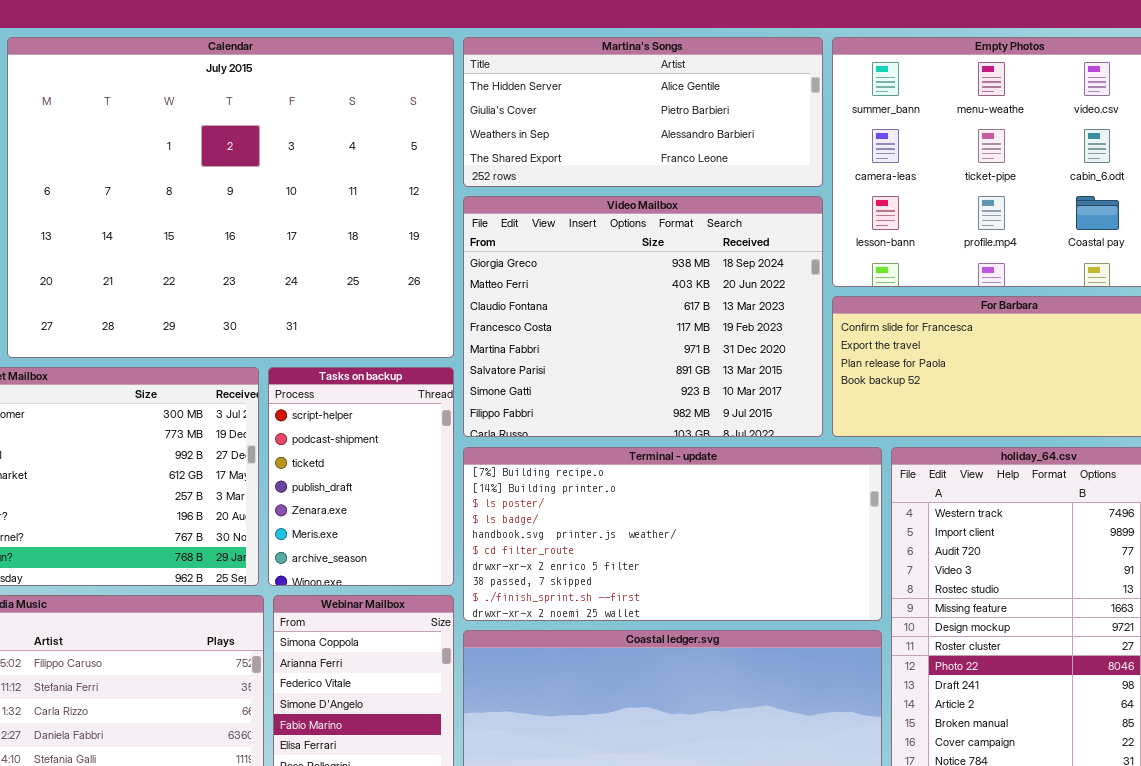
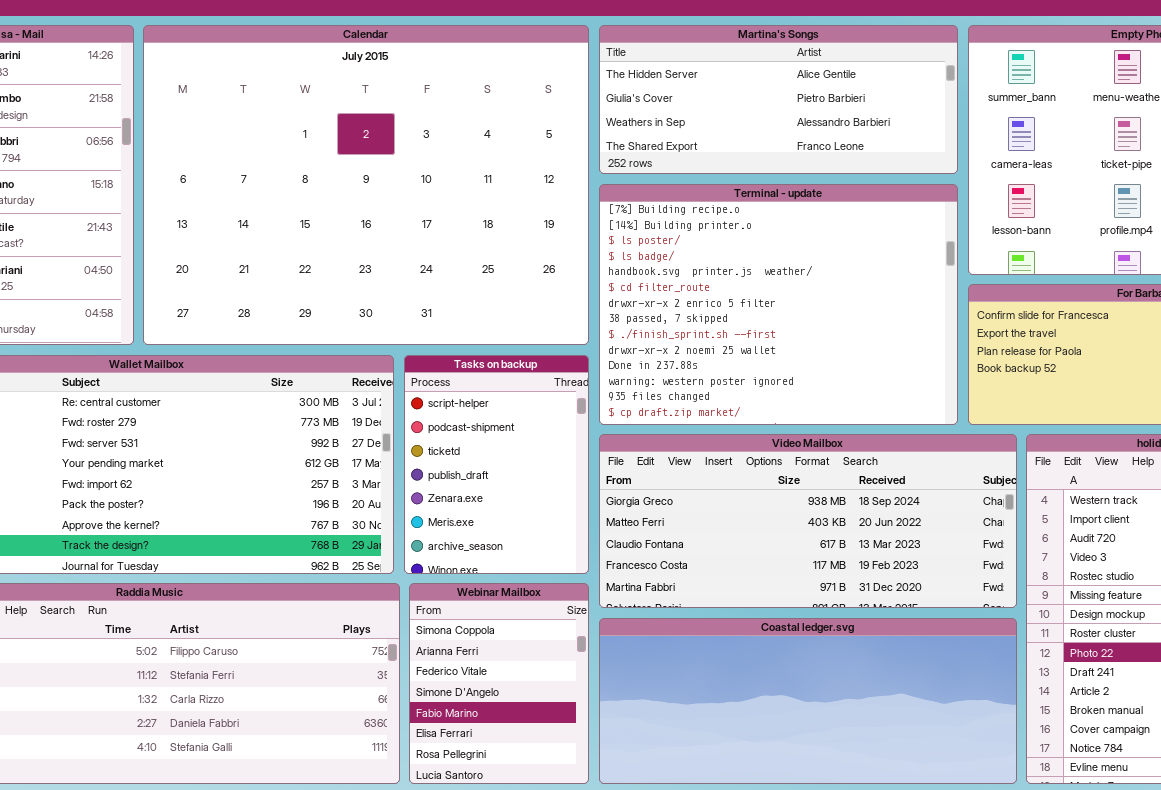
Video Mailbox: [463,196,823,437] -> [599,434,1017,608], moved, resized
Terminal - update: [463,447,882,621] -> [599,184,958,425], moved, resized

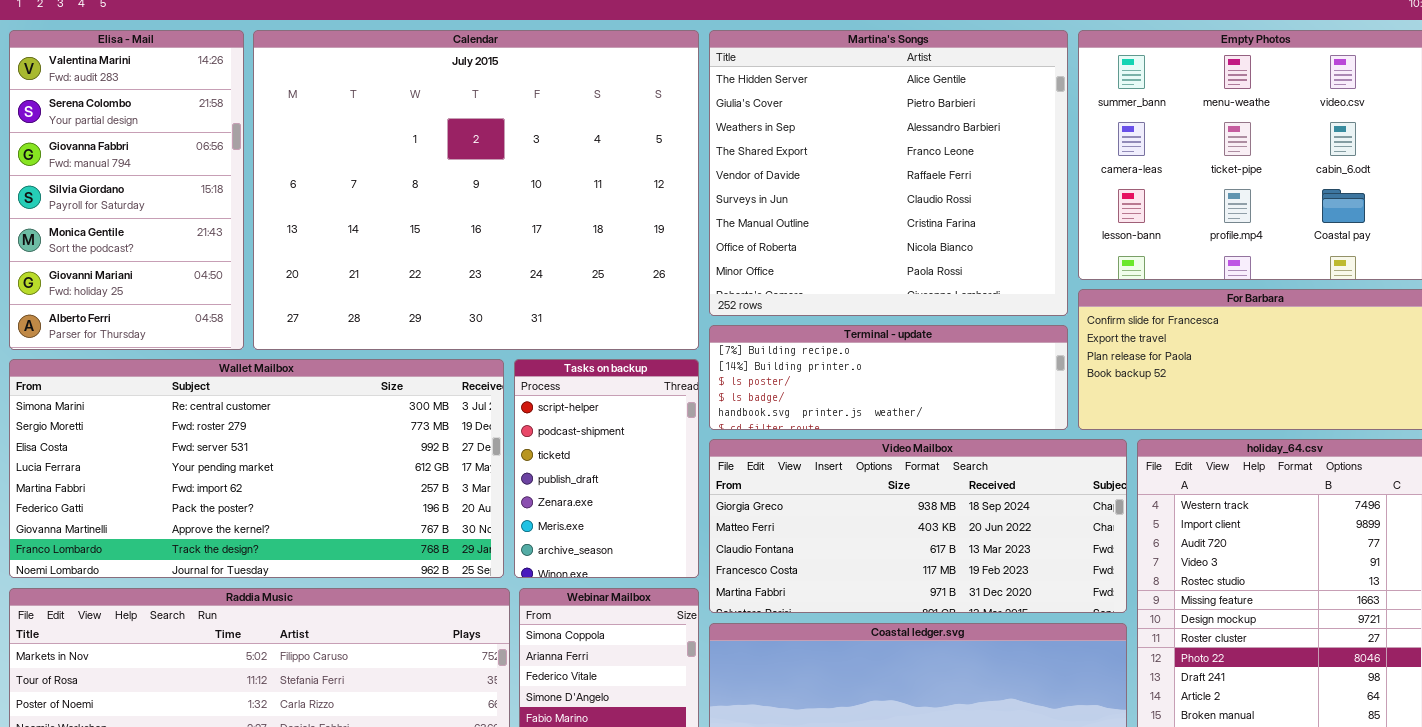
Martina's Songs: [599,25,958,174] -> [709,30,1068,316], resized
Terminal - update: [599,184,958,425] -> [709,325,1068,430], resized

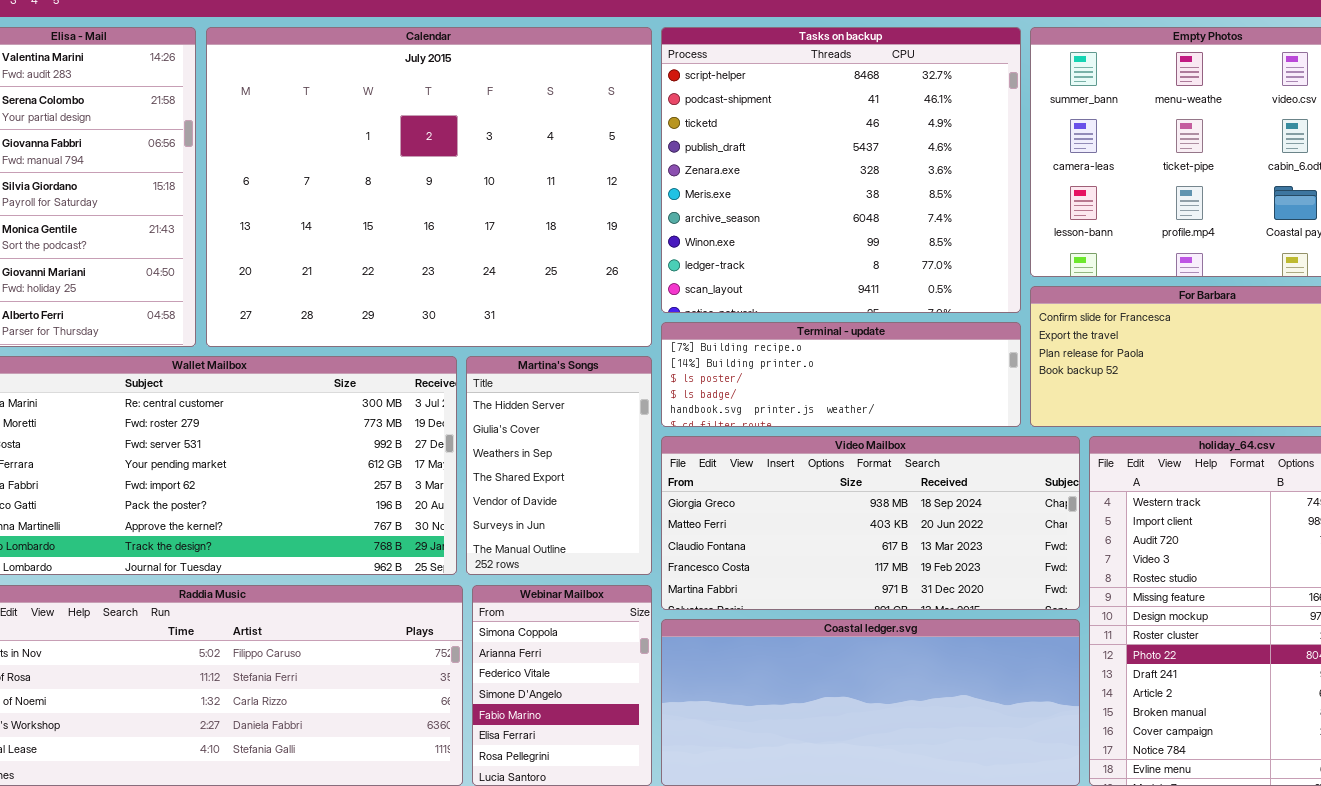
Martina's Songs: [709,30,1068,316] -> [466,356,652,575], moved, resized
Tasks on backup: [514,359,699,578] -> [661,27,1021,313], moved, resized

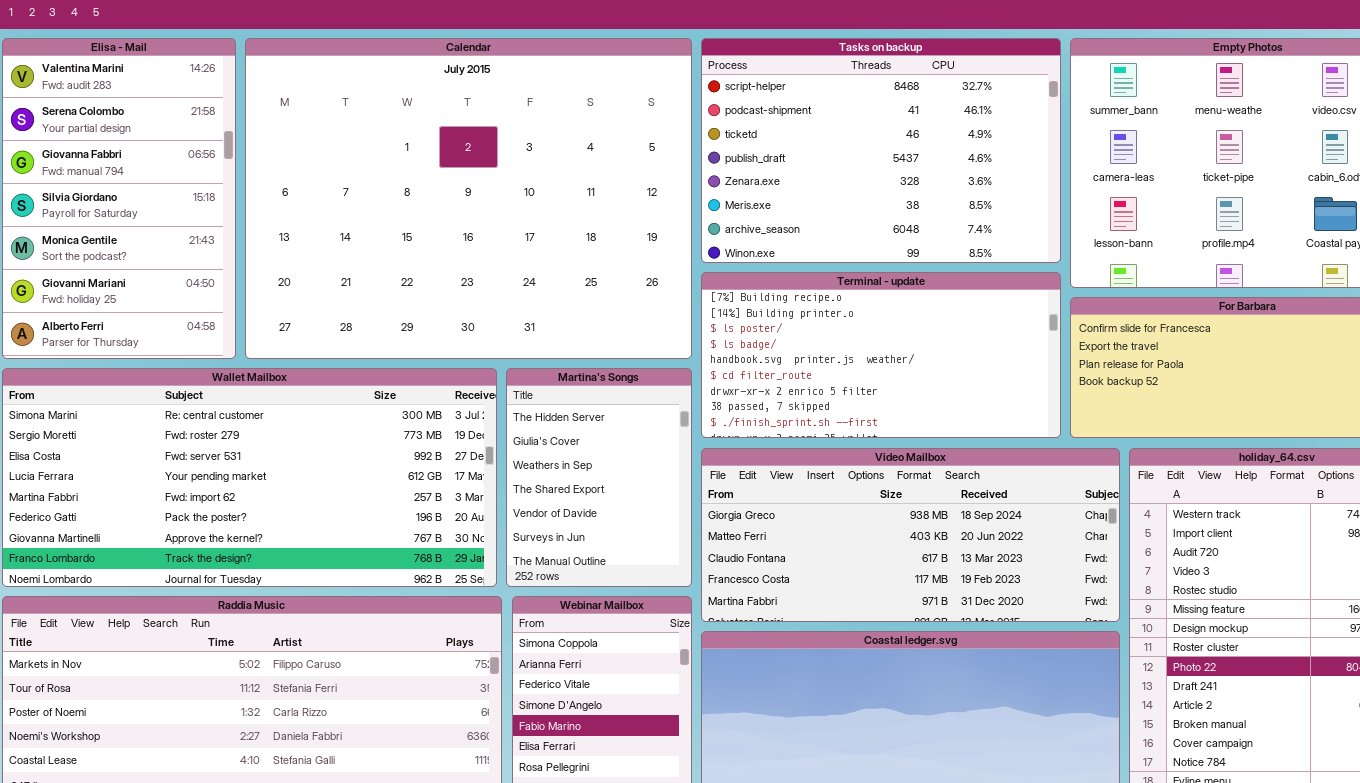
Tasks on backup: [661,27,1021,313] -> [701,38,1061,263], resized
Terminal - update: [661,322,1021,427] -> [701,272,1061,438], resized

